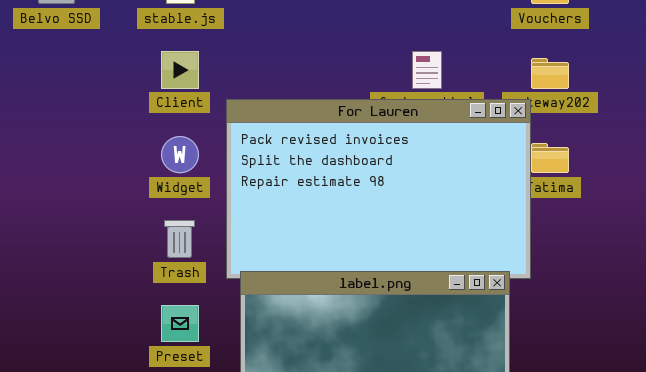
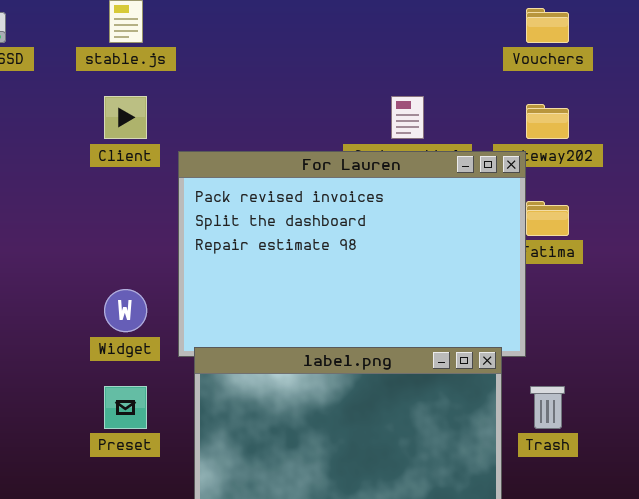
Widget: [161,136,199,173] -> [104,289,147,332], moved
Trash: [164,220,195,258] -> [530,386,565,429], moved

